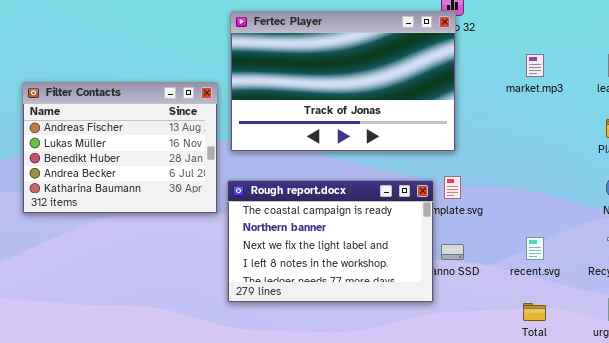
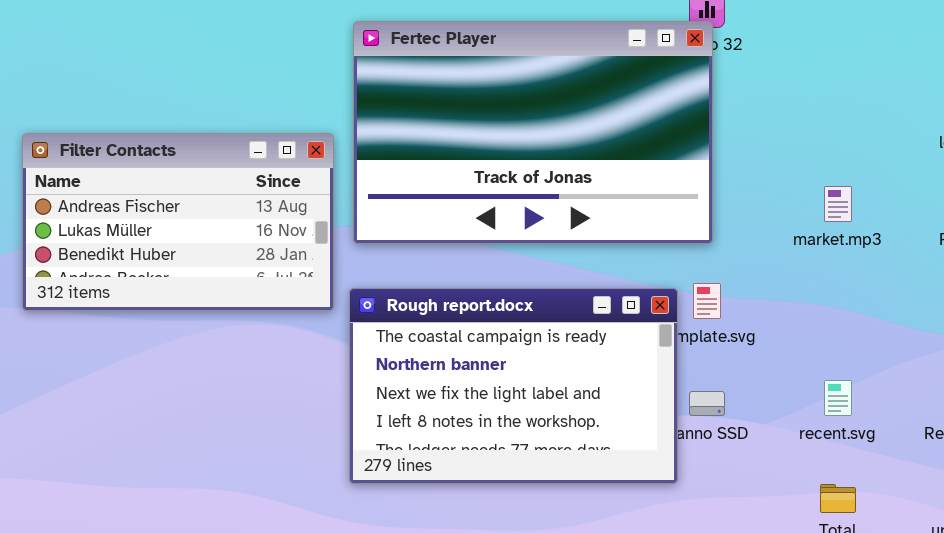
market.mp3: [526,54,544,77] -> [824,186,852,222], moved
Filter Contacts: [22,82,218,214] -> [22,133,334,311], resized

